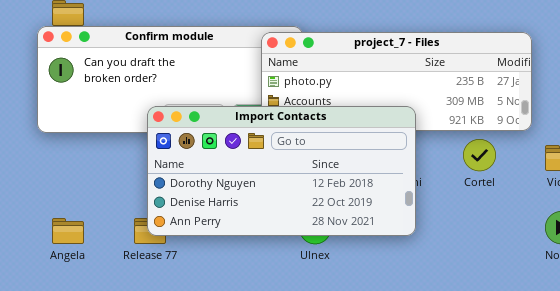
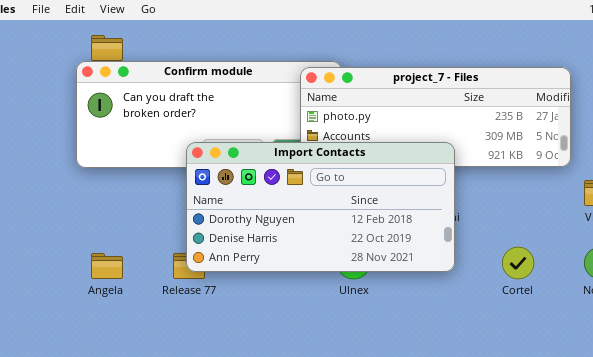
Cortel: [463,139,496,171] -> [502,247,534,279], moved

